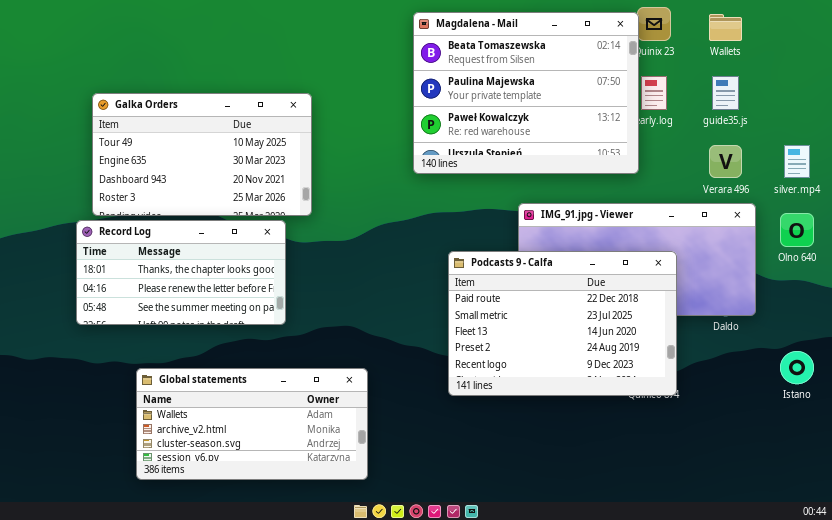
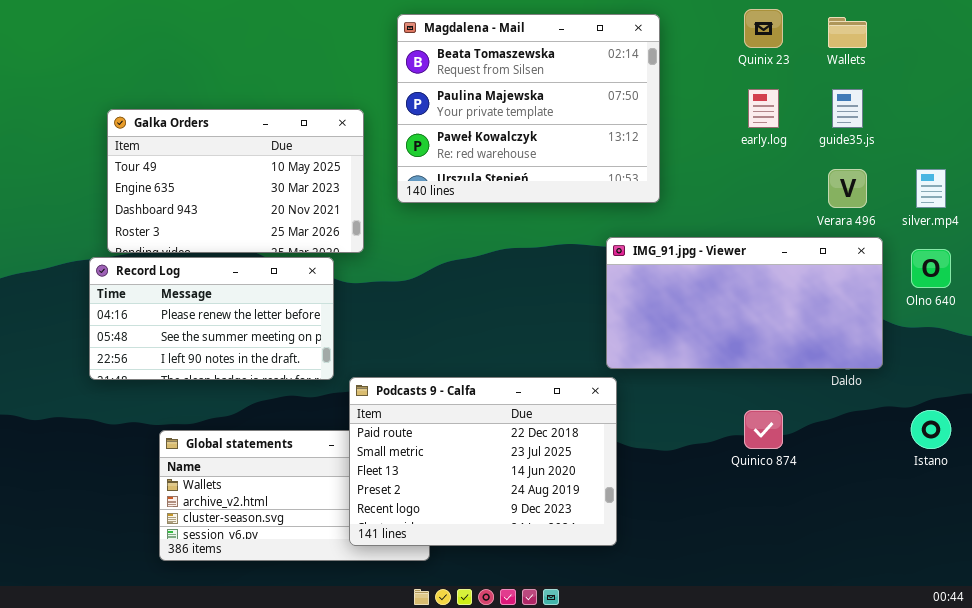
Magdalena - Mail: [413,12,639,174] -> [397,14,660,203], moved
Record Log: [76,220,286,325] -> [89,257,334,380], scrolled down 1 row
Podcasts 9 - Calfa: [448,251,677,396] -> [349,377,617,546], moved

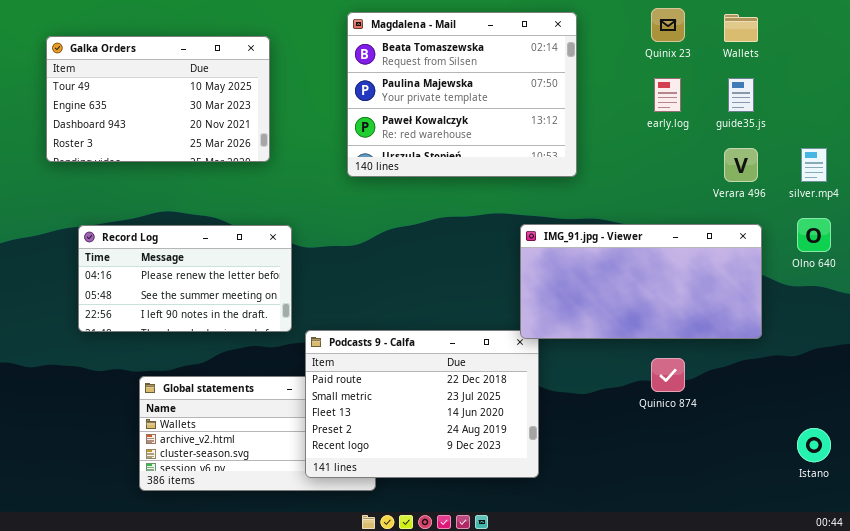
Galka Orders: [107,109,364,253] -> [46,36,270,162], moved
IMG_91.jpg - Viewer: [606,237,883,369] -> [520,224,762,339], moved
Istano: [911,410,951,449] -> [797,428,831,462], moved

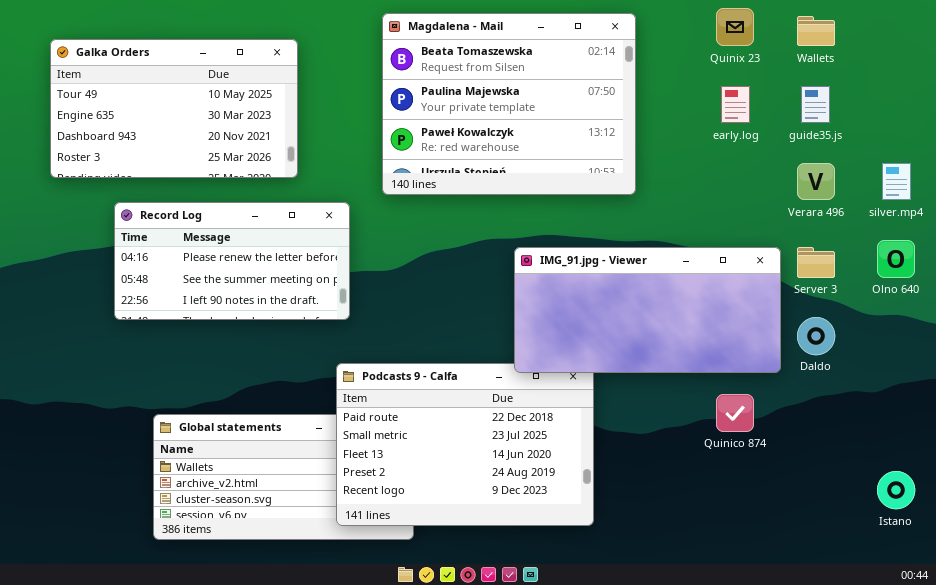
IMG_91.jpg - Viewer: [520,224,762,339] -> [514,247,781,373], moved
Record Log: [78,225,292,332] -> [114,202,350,320], moved

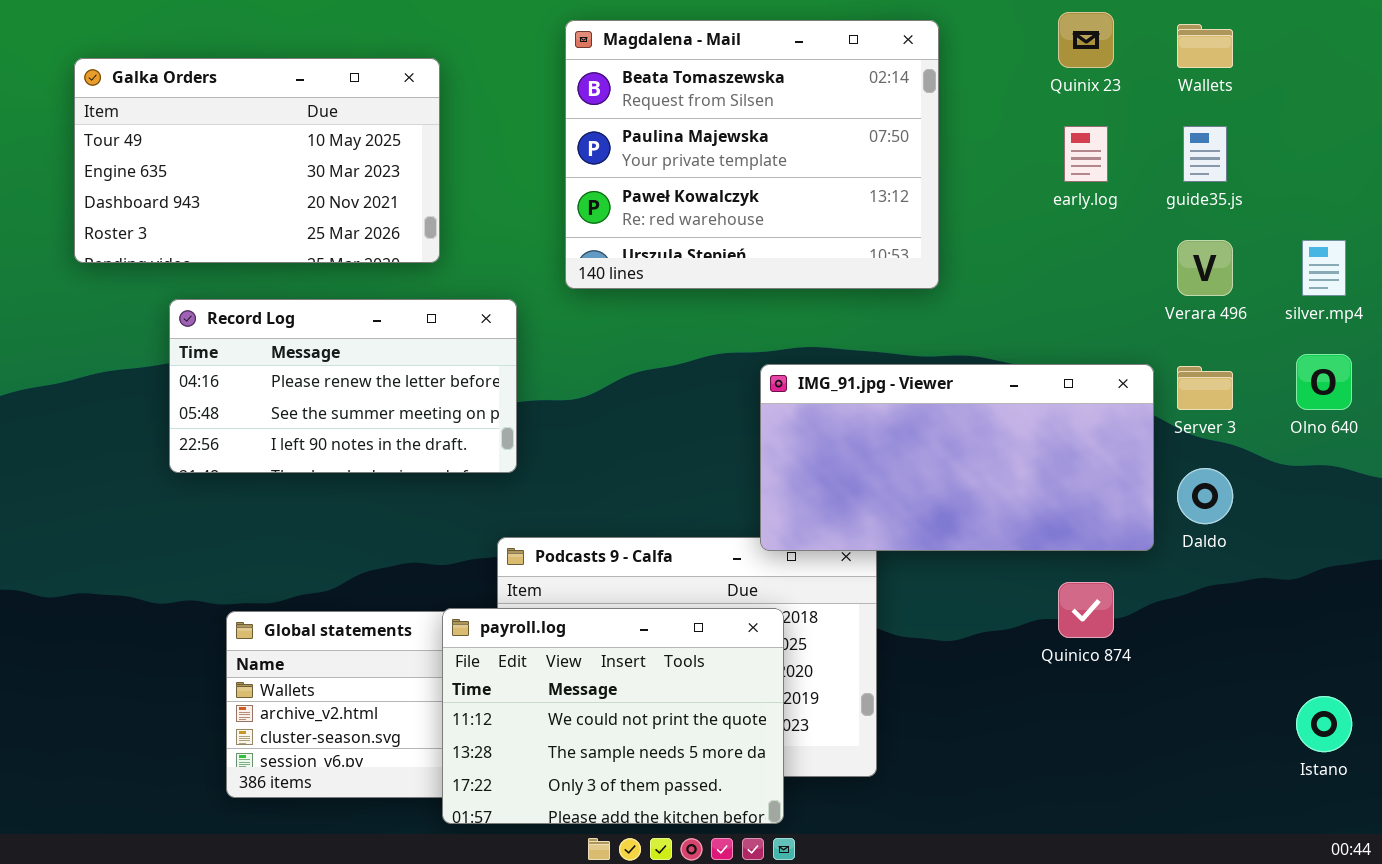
payroll.log: none -> [442,608,784,824], opened

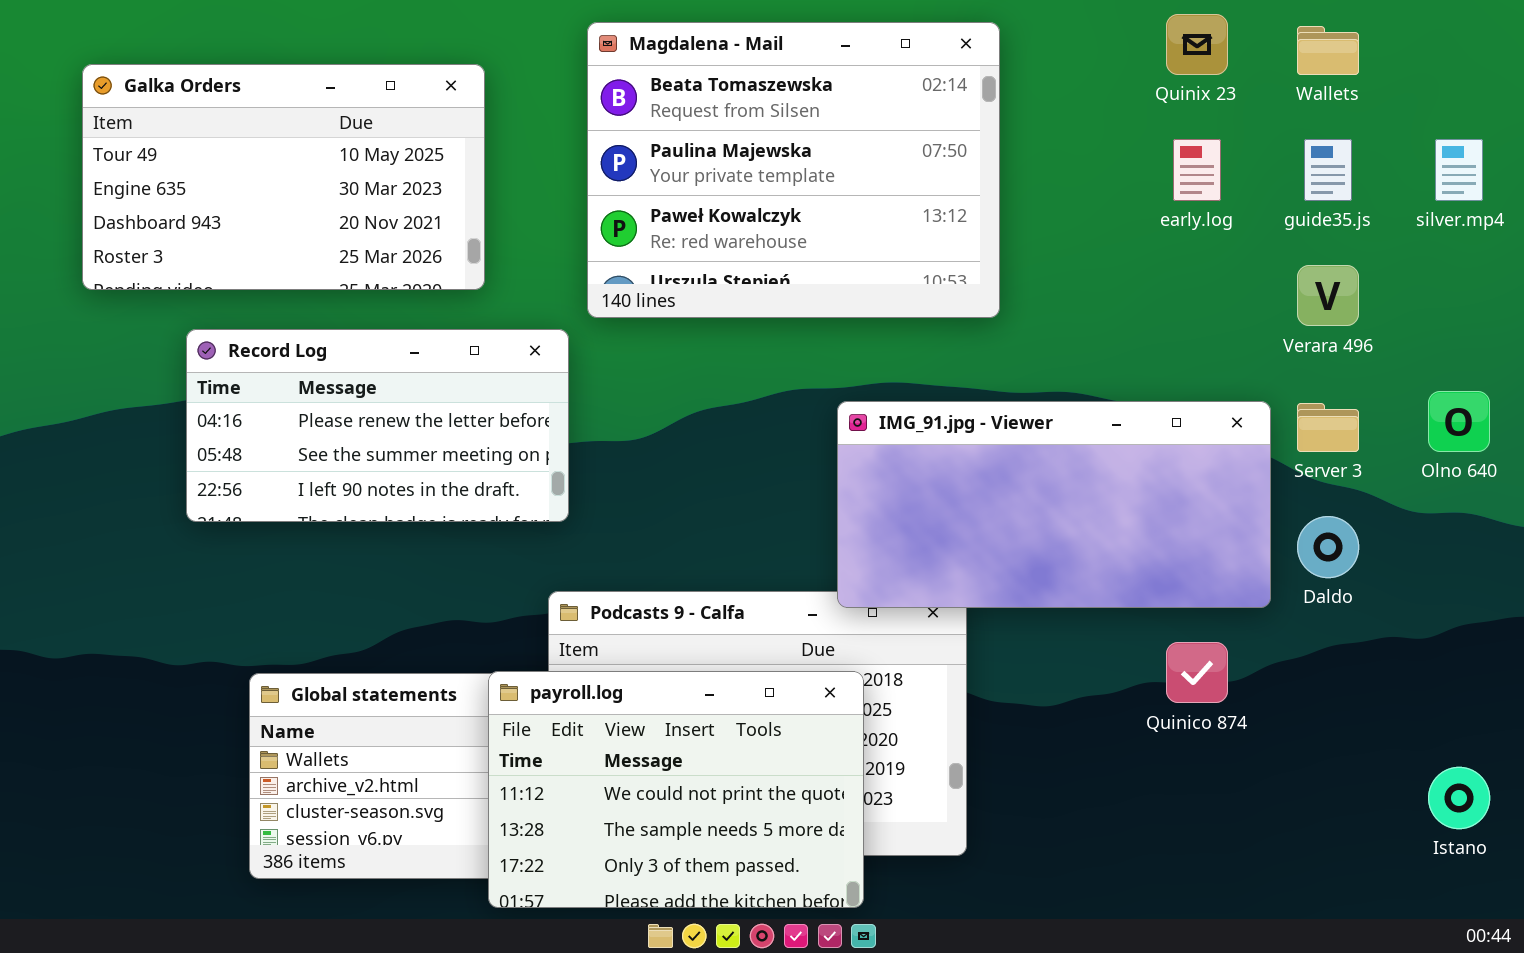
Magdalena - Mail: [565,20,939,289] -> [587,22,1000,318], moved
silver.mp4: [1302,240,1346,296] -> [1435,139,1483,201], moved

